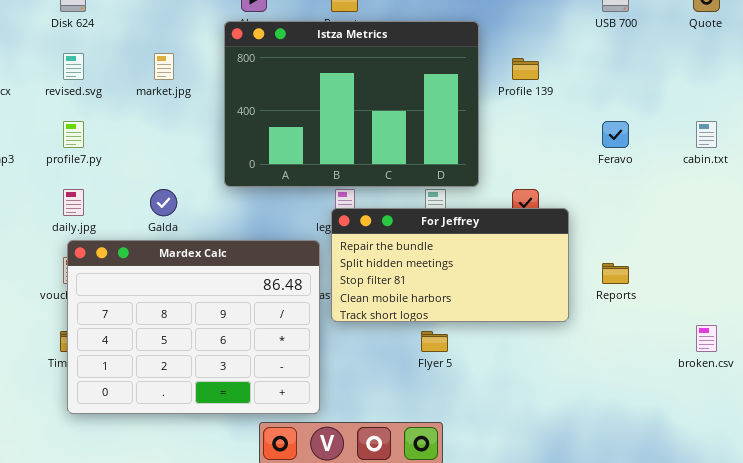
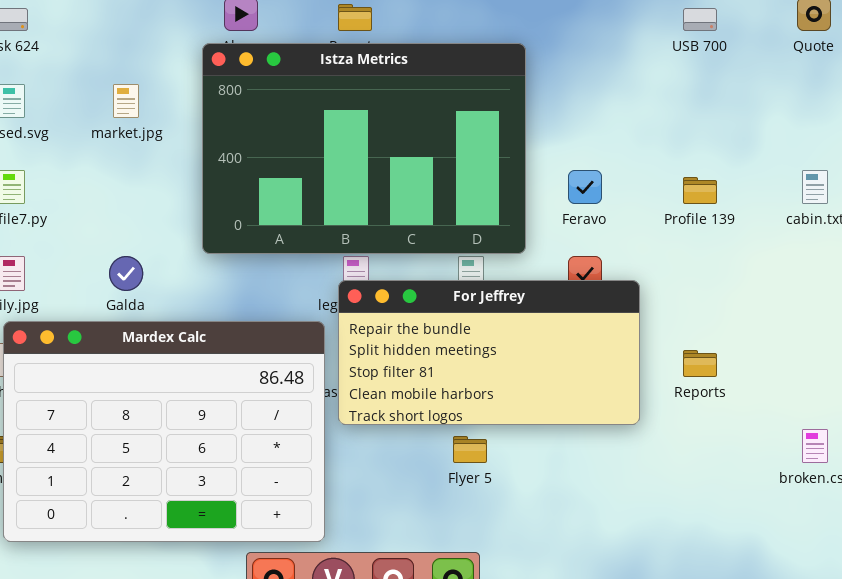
Profile 139: [512,58,539,80] -> [683,177,717,204], moved
Feravo: [602,121,629,148] -> [568,170,602,204], moved

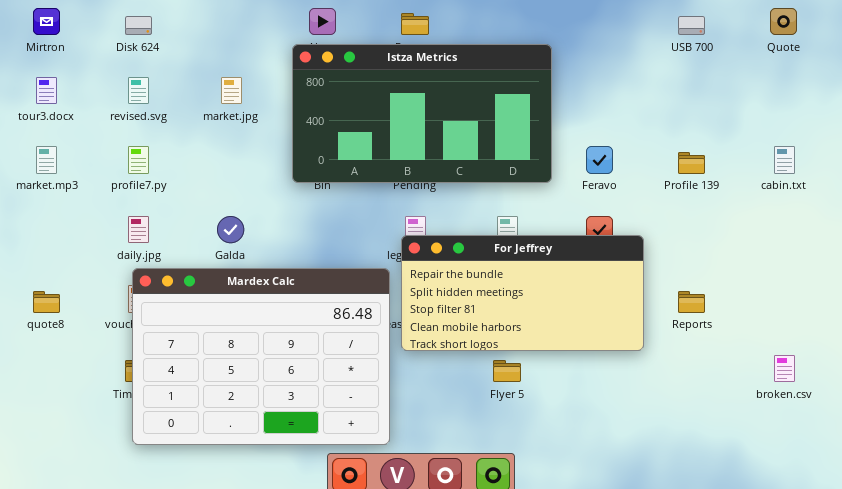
Istza Metrics: [202,43,526,254] -> [292,44,552,183], resized

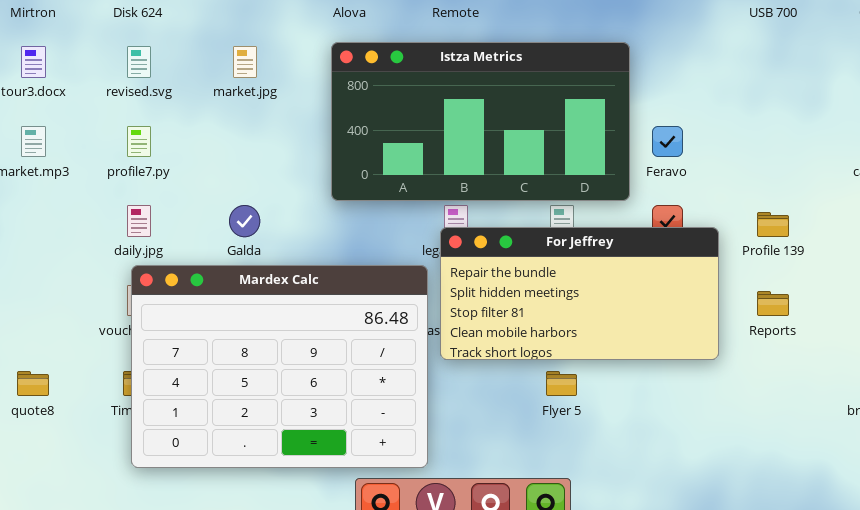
Istza Metrics: [292,44,552,183] -> [331,42,630,201], moved
Profile 139: [678,152,705,174] -> [757,212,789,237], moved
quote8: [33,291,60,313] -> [17,371,49,396], moved

